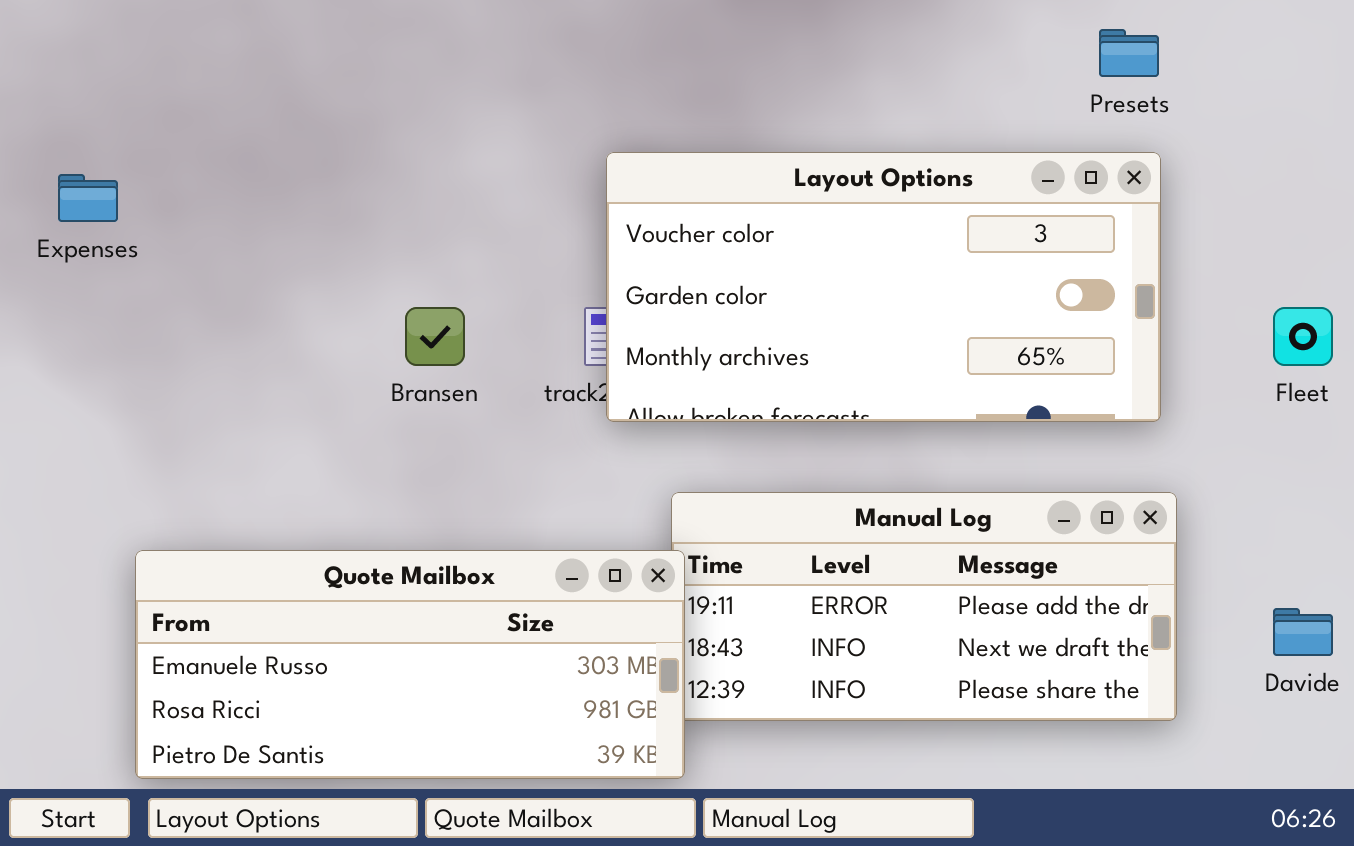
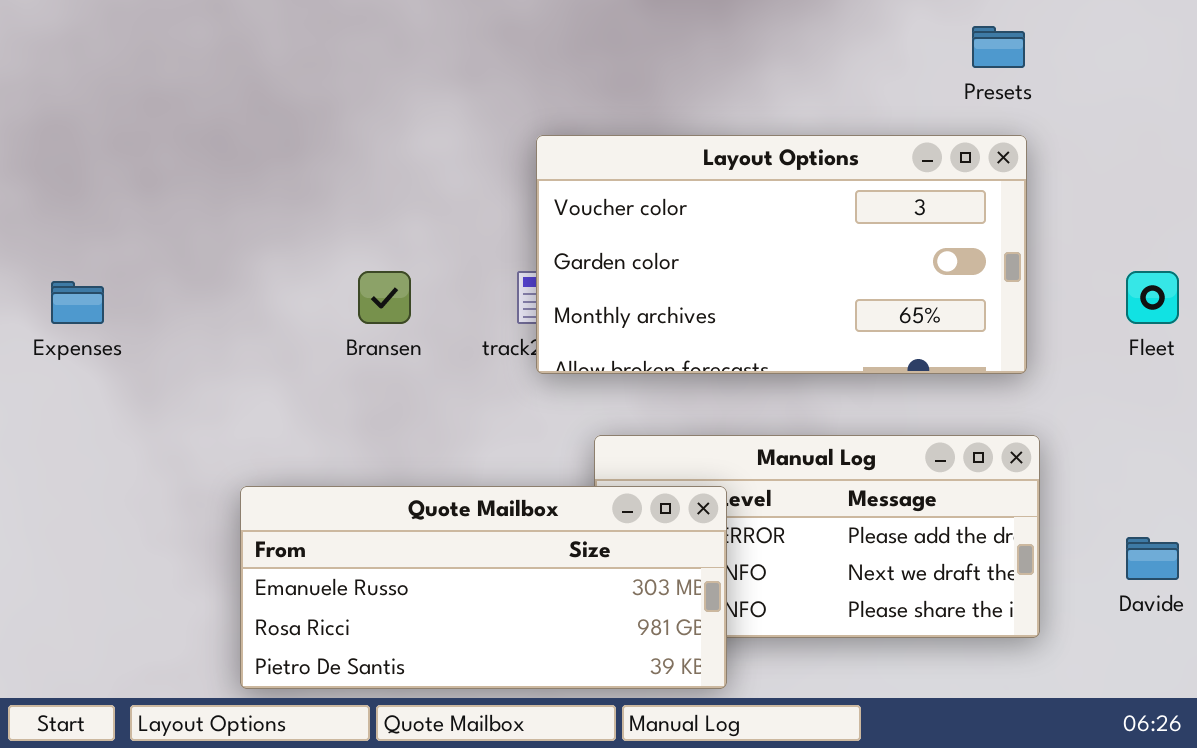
Expenses: [58,174,118,222] -> [51,281,104,324], moved
Quote Mailbox: [135,550,685,779] -> [240,486,727,689], moved

